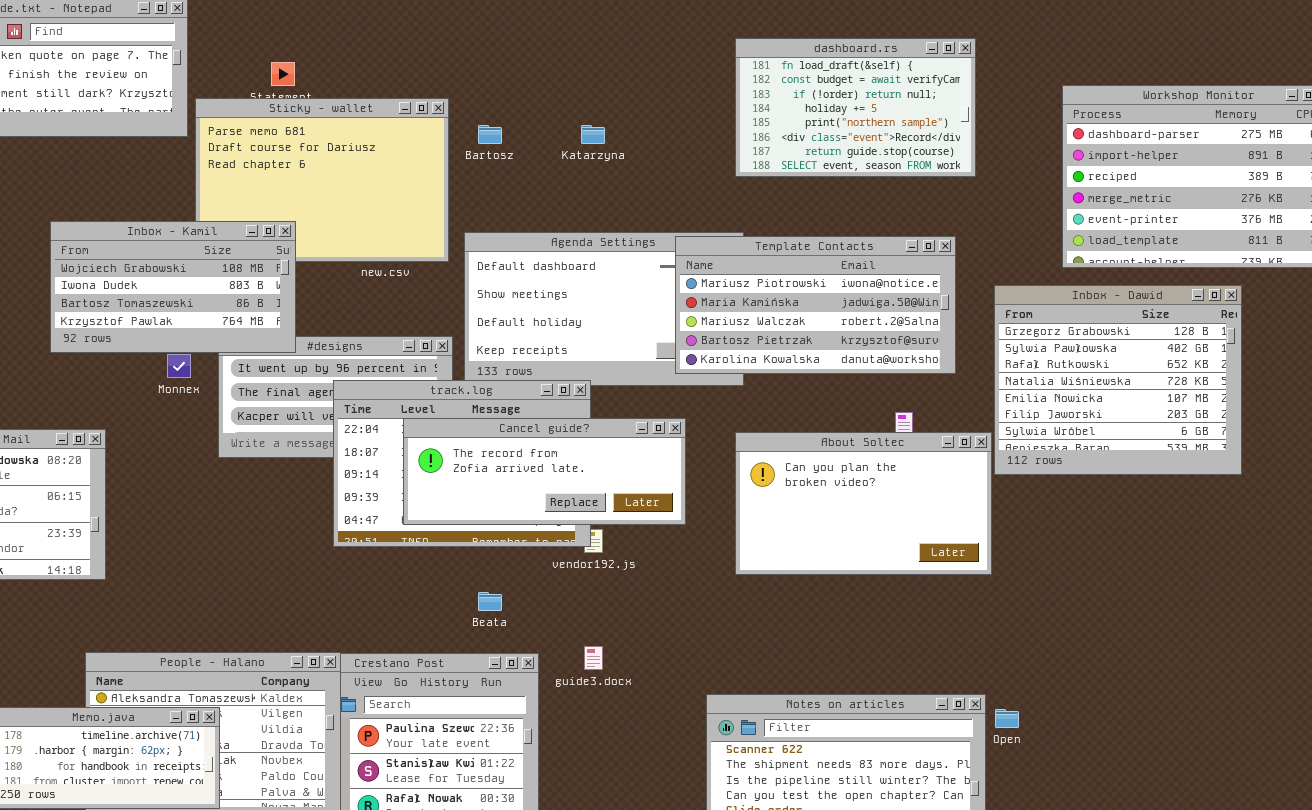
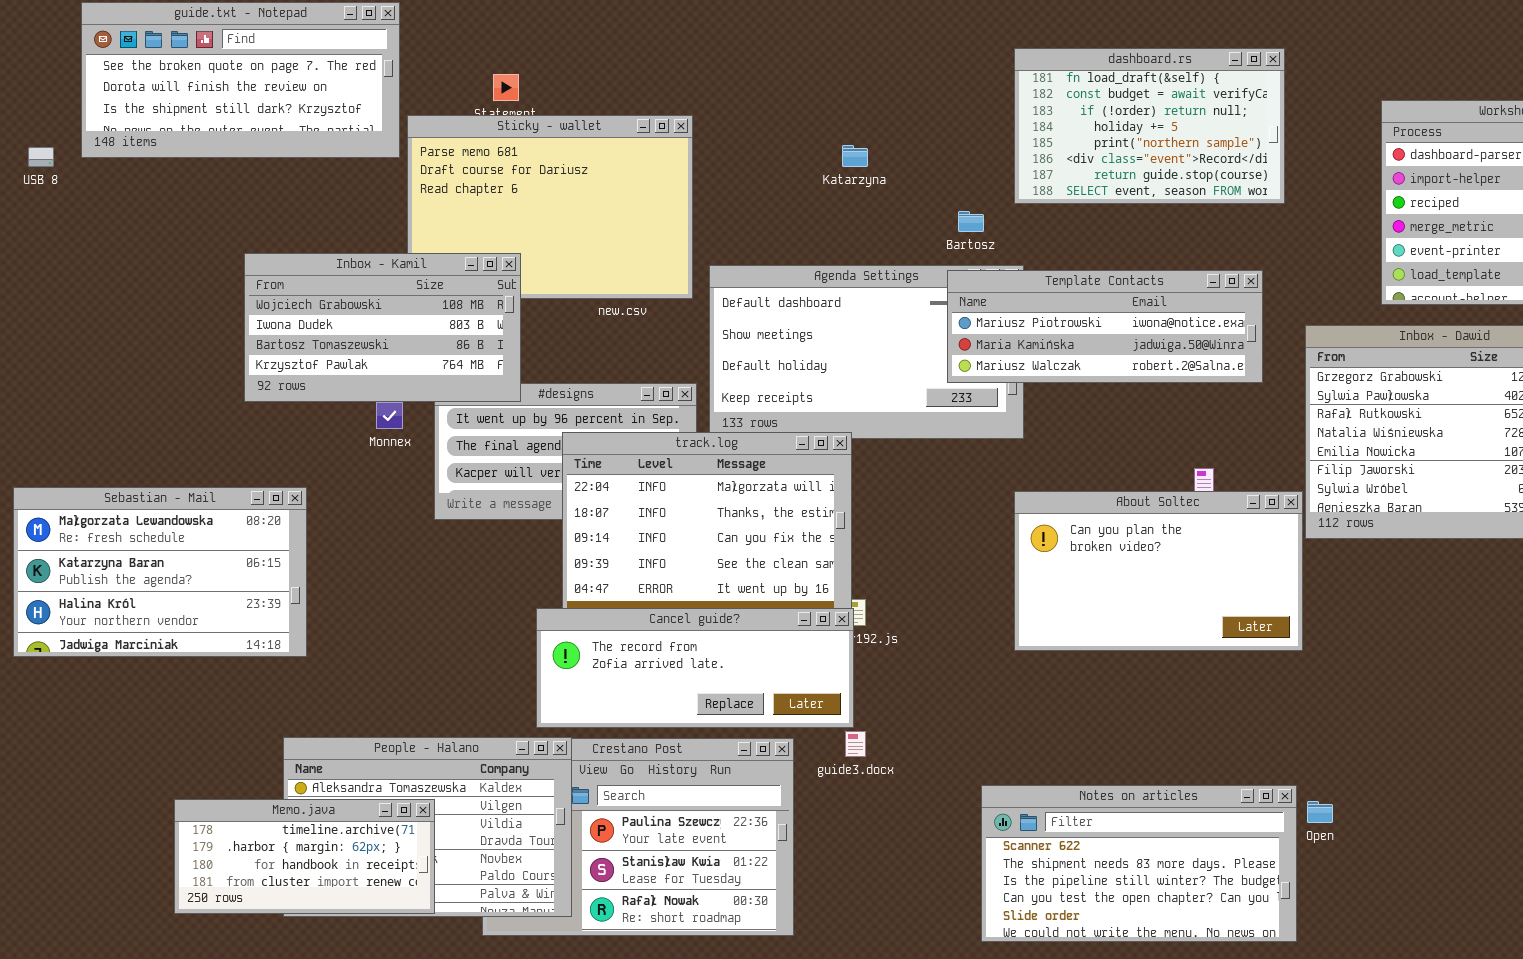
Bartosz: [478,125,502,144] -> [958,211,984,232], moved
Template Contacts: [675,236,956,374] -> [947,270,1263,383], resized
Cancel guide?: [403,418,686,525] -> [536,608,854,728], moved

